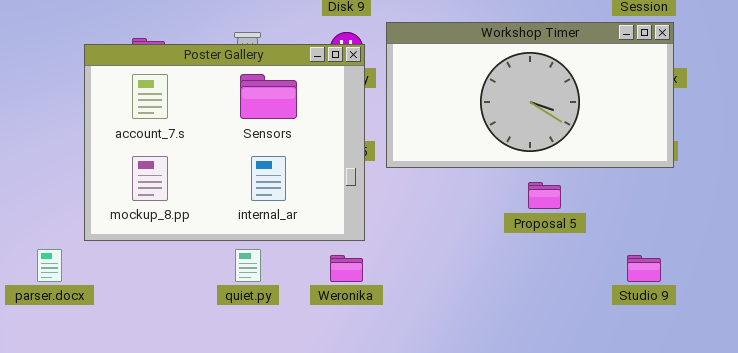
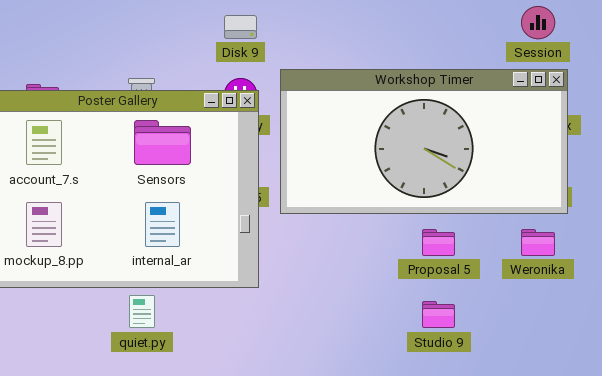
Weronika: [330,255,363,282] -> [521,229,555,256], moved
Studio 9: [627,255,661,282] -> [422,301,455,328], moved

